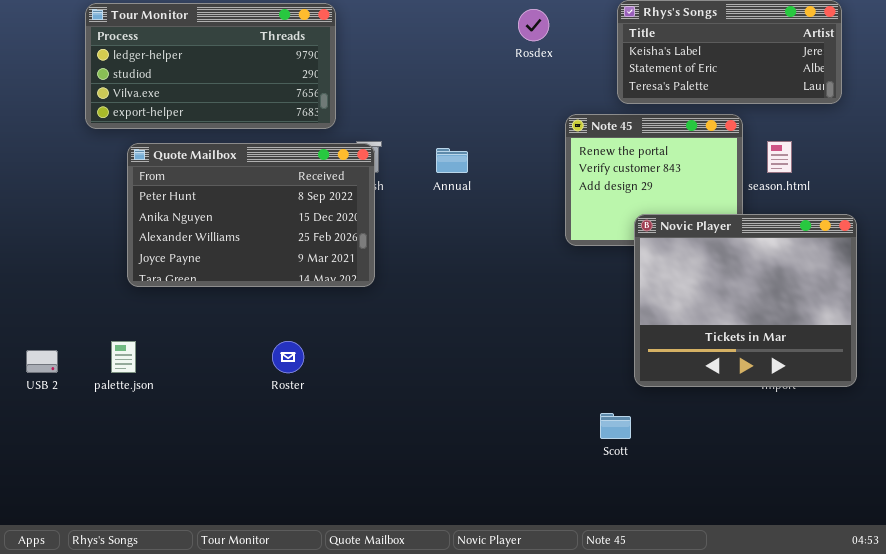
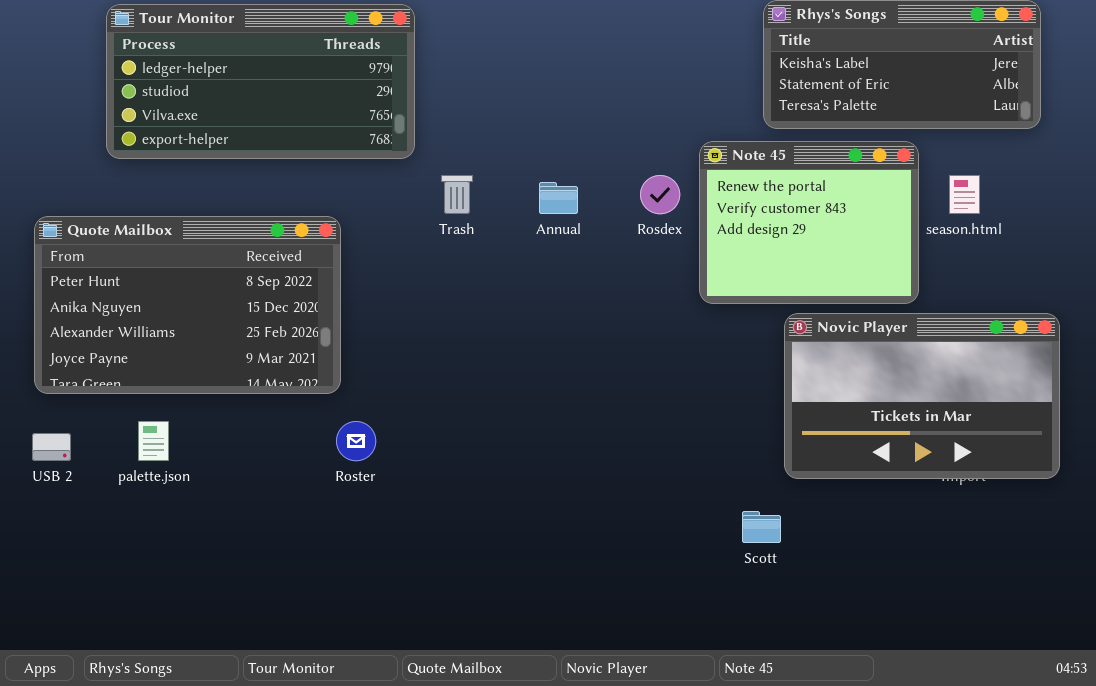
Rosdex: [518,9,549,41] -> [640,175,680,214], moved
Quote Mailbox: [127,143,375,287] -> [34,216,341,394], moved
Novic Player: [634,214,857,387] -> [784,313,1060,479], resized

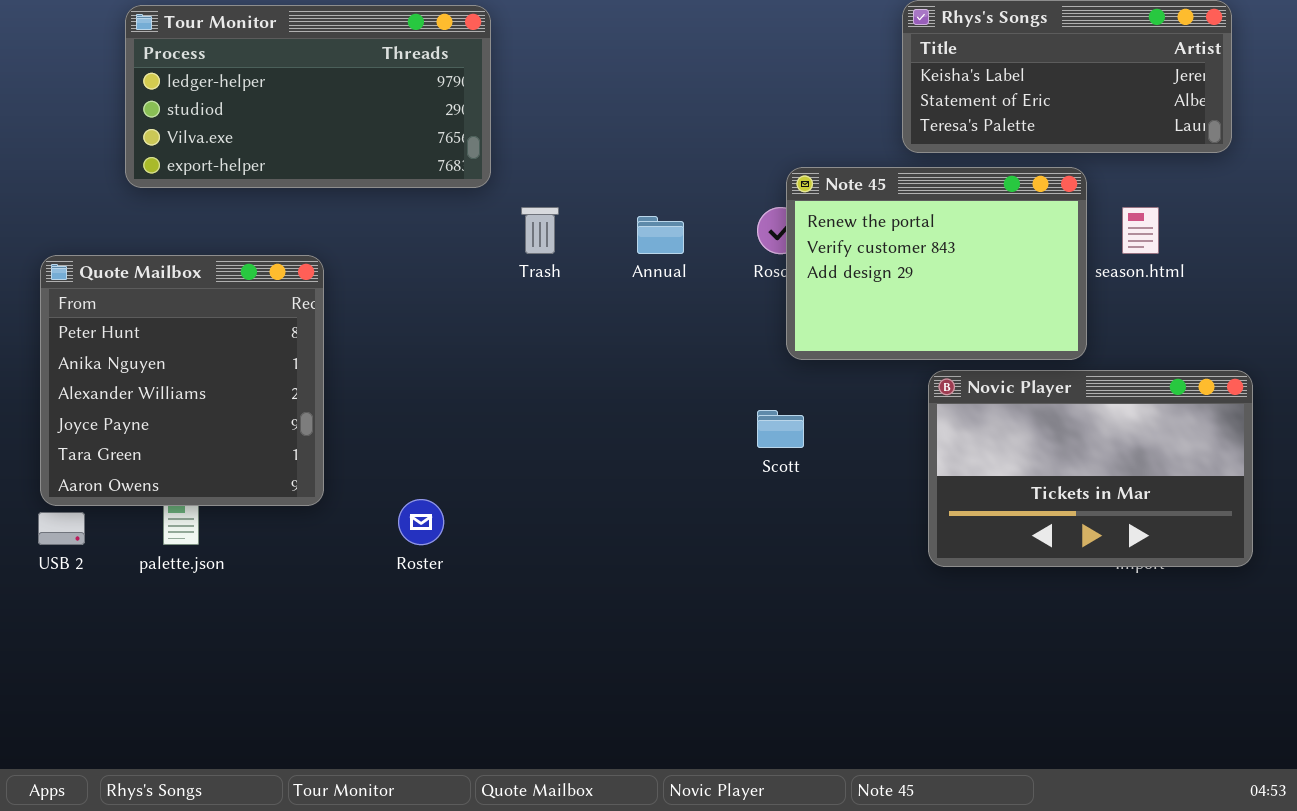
Note 45: [699,141,919,304] -> [786,167,1087,360], resized
Quote Mailbox: [34,216,341,394] -> [40,255,324,506], resized
Scott: [742,511,781,543] -> [757,410,804,448], moved

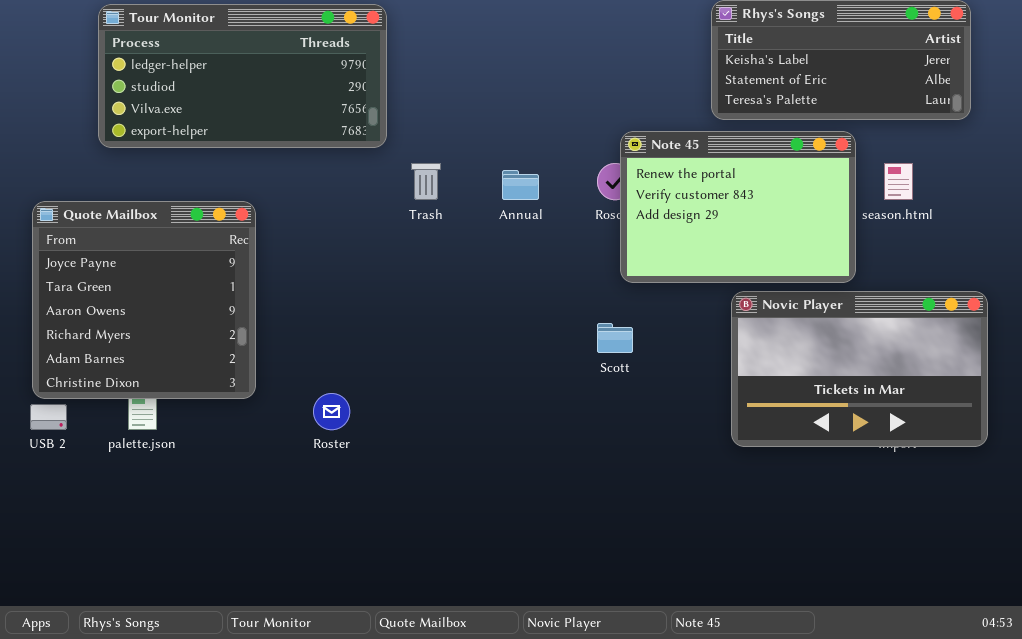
Quote Mailbox: [40,255,324,506] -> [32,201,256,399], scrolled down 3 rows

